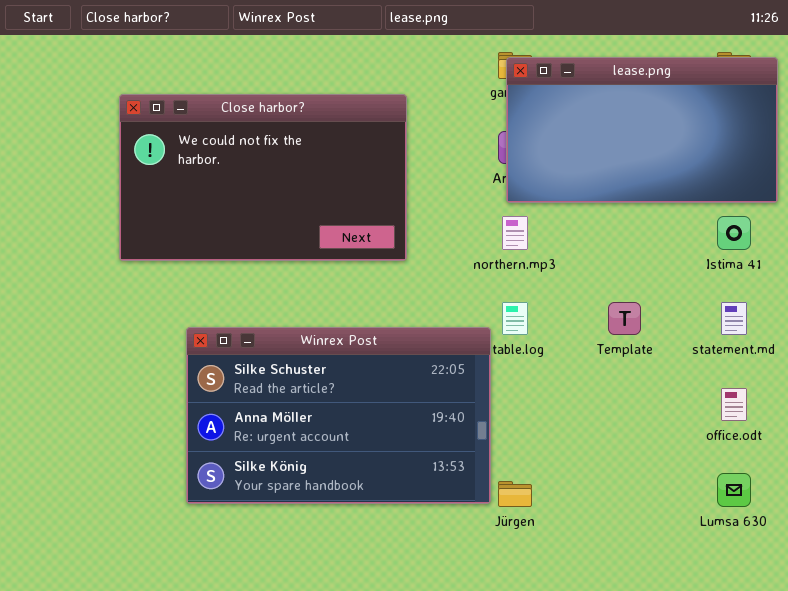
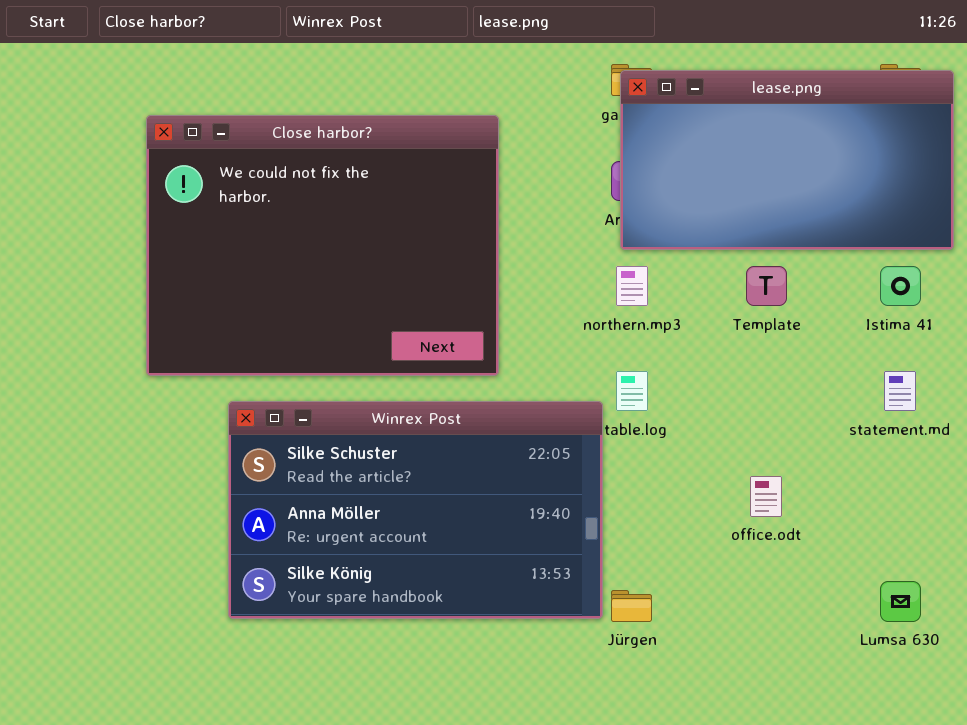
Close harbor?: [119,94,407,261] -> [146,115,499,376], resized
Template: [608,302,641,335] -> [746,266,787,306], moved
office.odt: [721,388,747,421] -> [750,476,782,517], moved

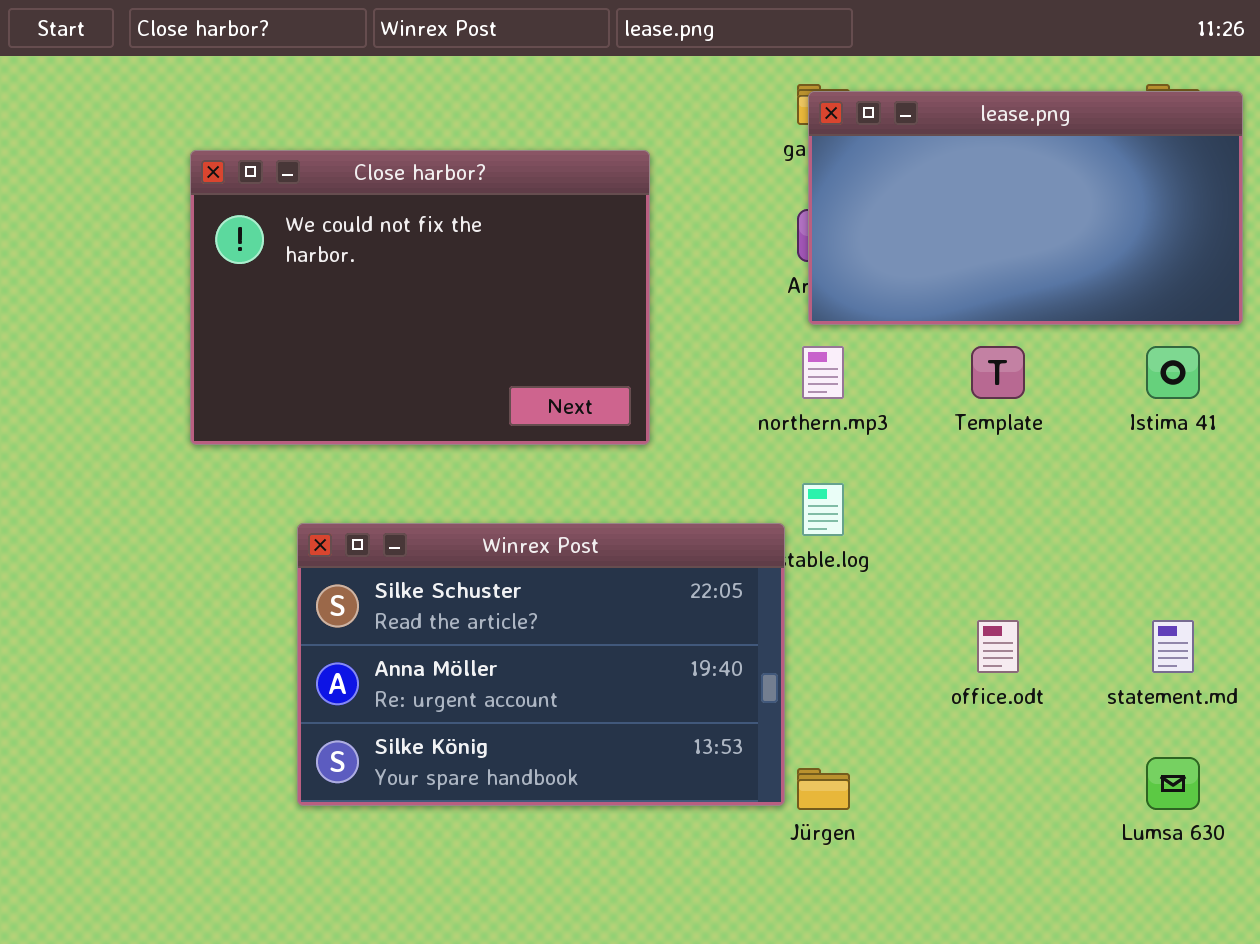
Close harbor?: [146,115,499,376] -> [190,150,650,445], resized
statement.md: [884,371,916,411] -> [1152,620,1194,673], moved

